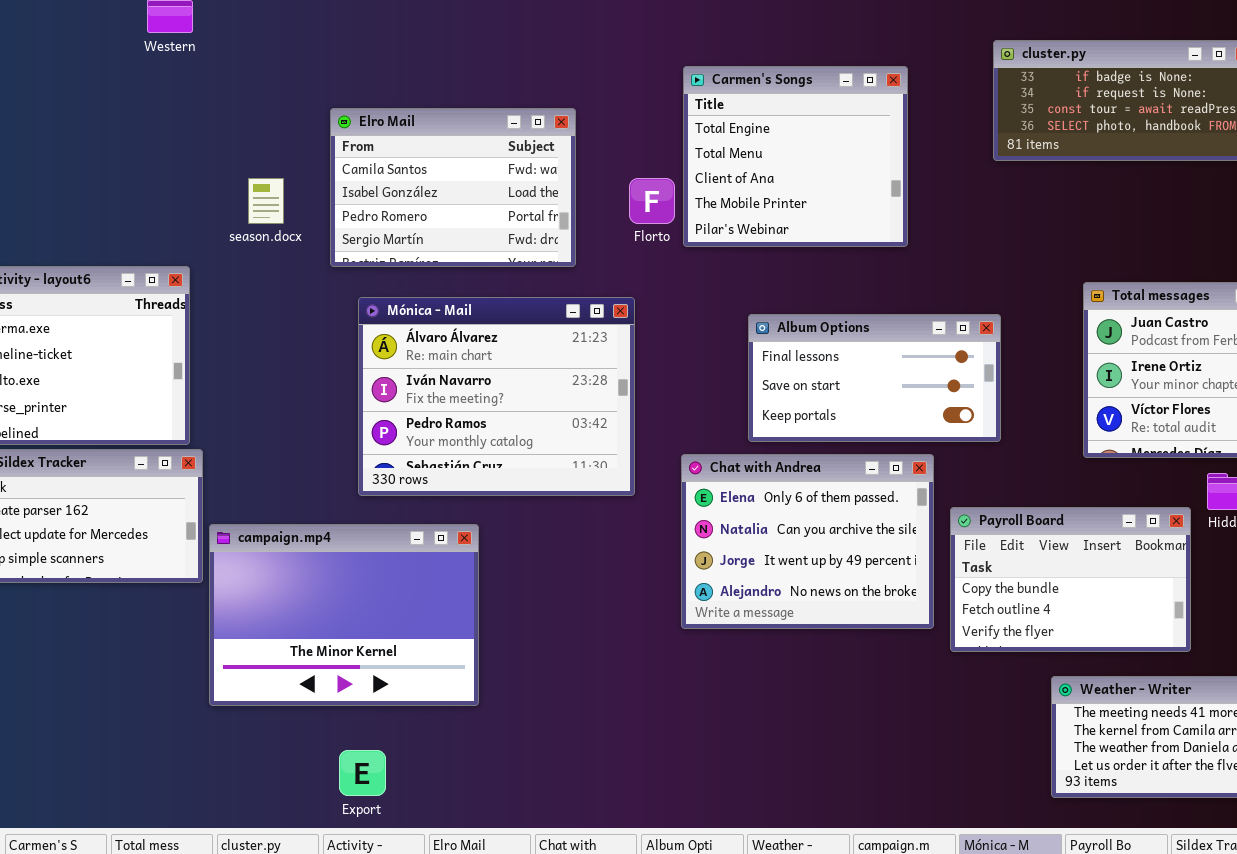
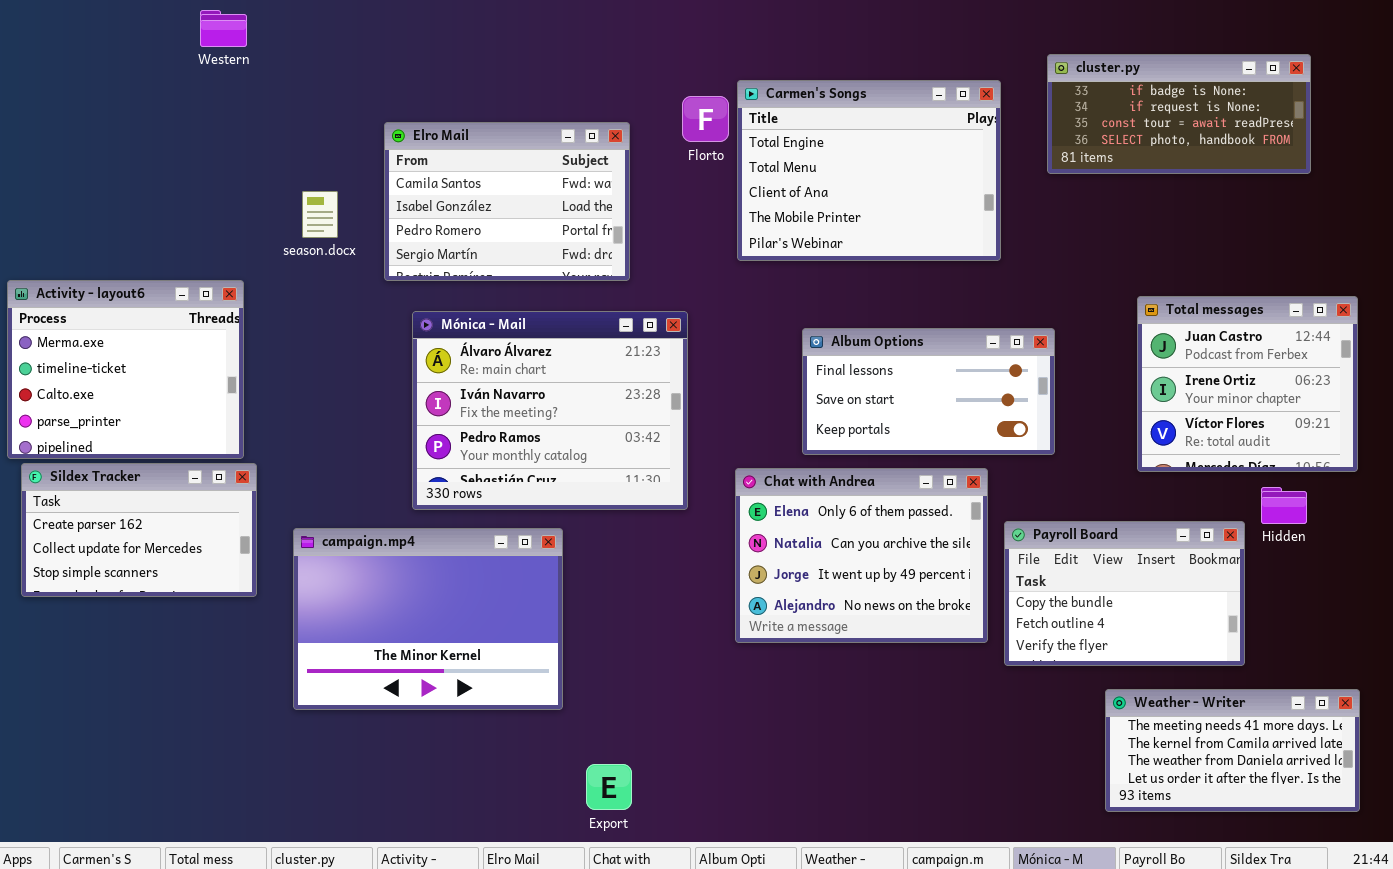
Carmen's Songs: [683,66,908,247] -> [737,80,1001,261], resized
Florto: [629,178,675,224] -> [682,96,729,142], moved
campaign.mp4: [209,524,479,706] -> [293,528,563,710], moved
Export: [339,750,386,796] -> [586,764,632,810], moved

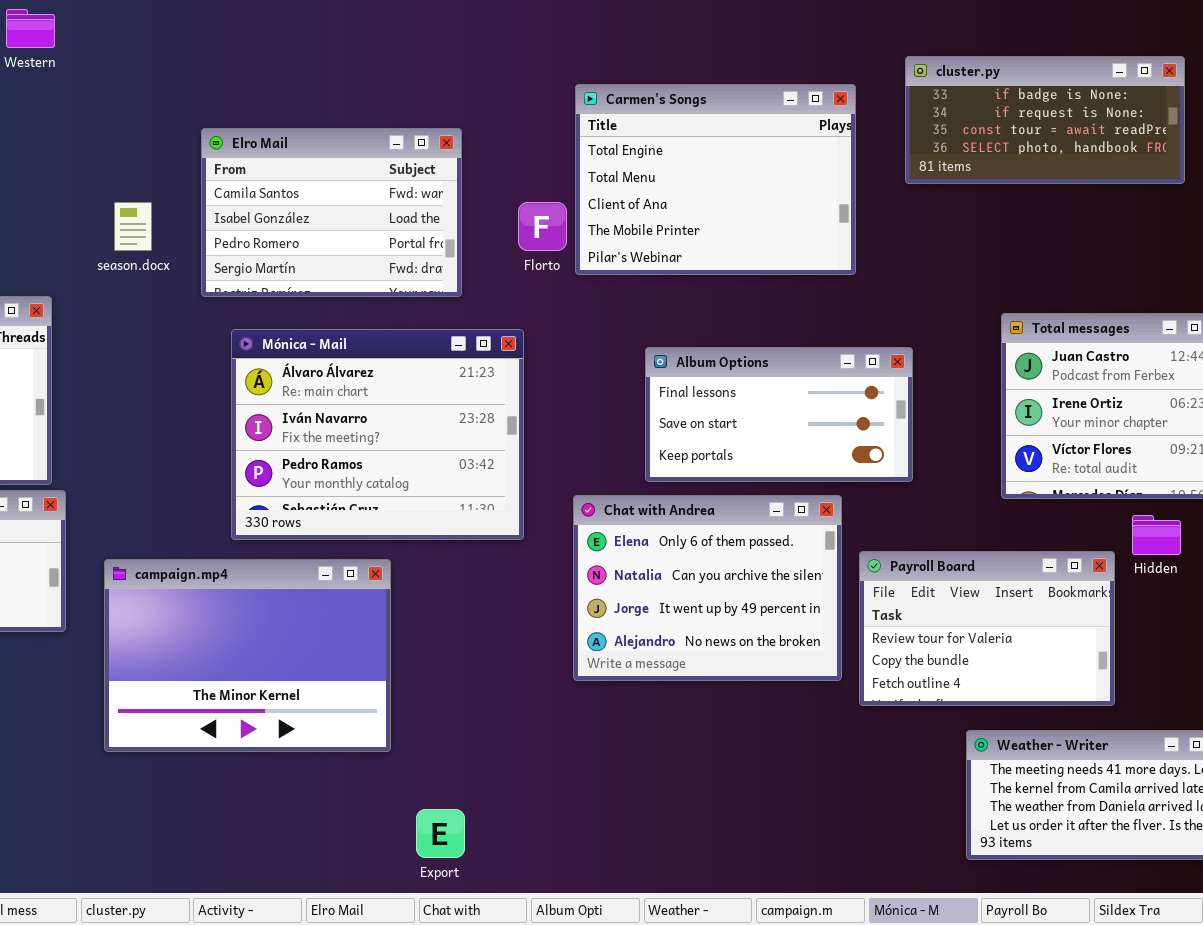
Florto: [682,96,729,142] -> [518,202,567,251], moved
Payroll Board: [1004,521,1245,666] -> [859,551,1115,706], scrolled up 1 row

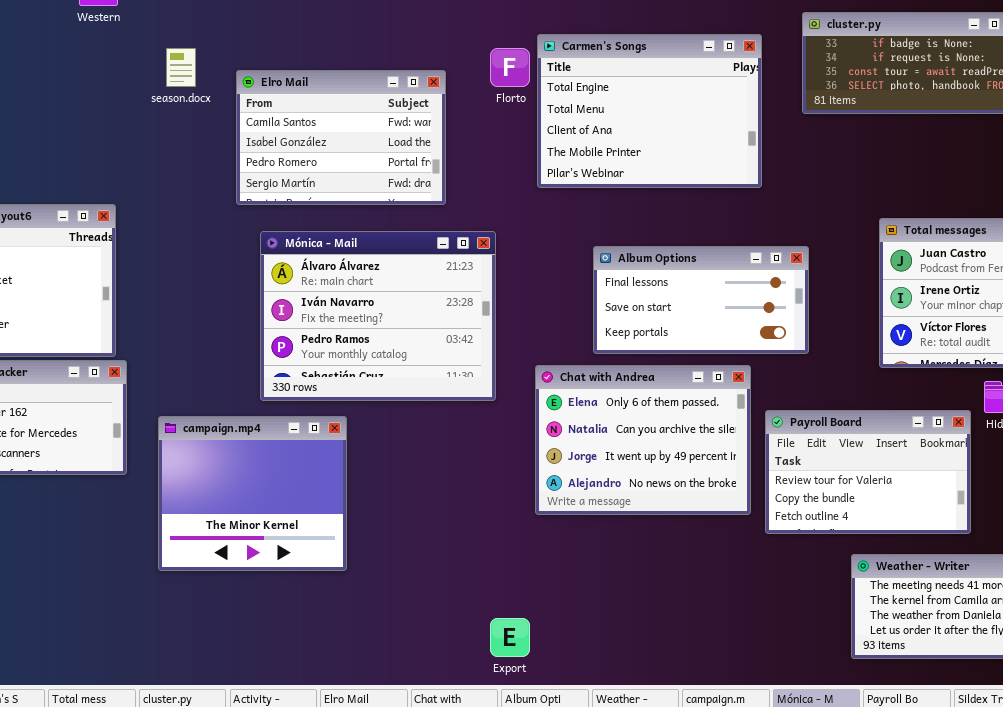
season.docx: [114,202,152,251] -> [166,48,196,87], moved
Florto: [518,202,567,251] -> [490,48,530,87], moved
campaign.mp4: [104,559,391,752] -> [158,416,347,571], resized
Export: [416,809,465,858] -> [490,618,530,657], moved

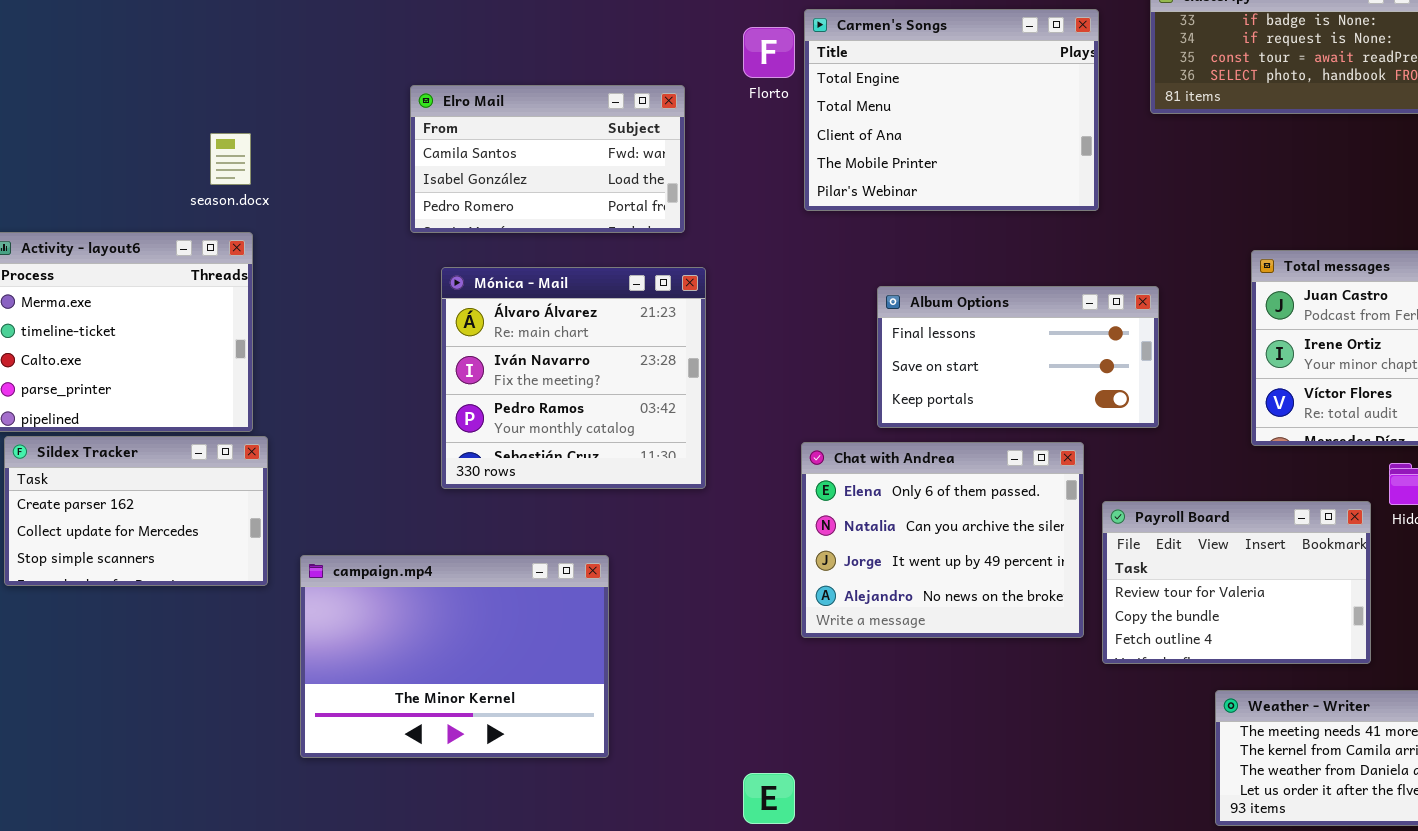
season.docx: [166,48,196,87] -> [210,133,251,185], moved
Elro Mail: [236,70,446,205] -> [410,85,685,233], resized
Mónica - Mail: [260,231,496,401] -> [441,267,706,489], resized
campaign.mp4: [158,416,347,571] -> [300,555,609,758], moved, resized

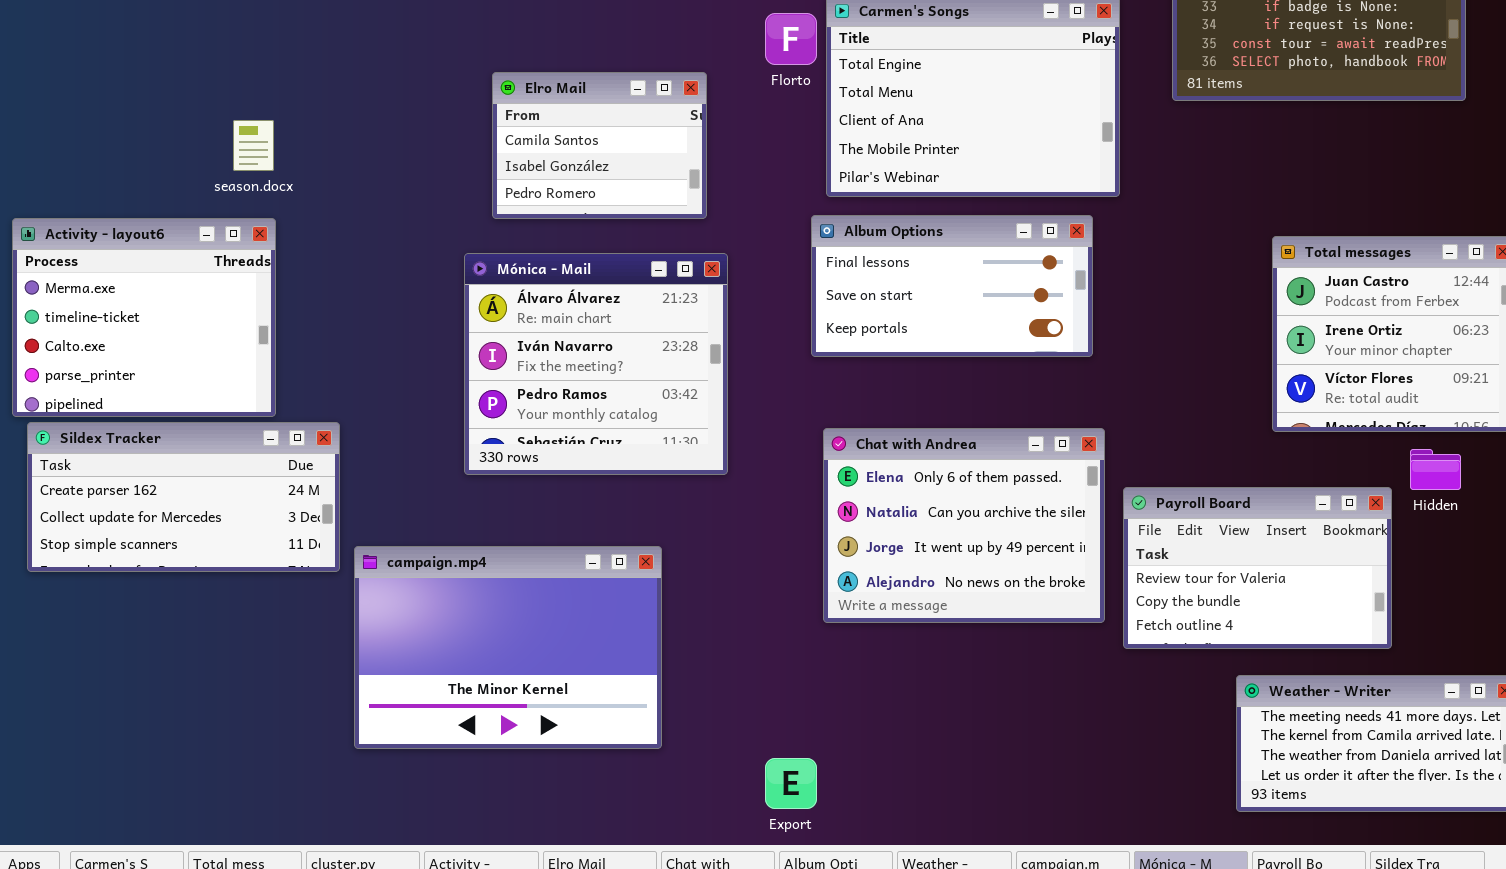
Elro Mail: [410,85,685,233] -> [492,72,707,219], resized
Album Options: [877,286,1159,428] -> [811,215,1093,357], moved
Sildex Tracker: [4,436,268,586] -> [27,422,340,572], resized
campaign.mp4: [300,555,609,758] -> [354,546,662,749], moved

